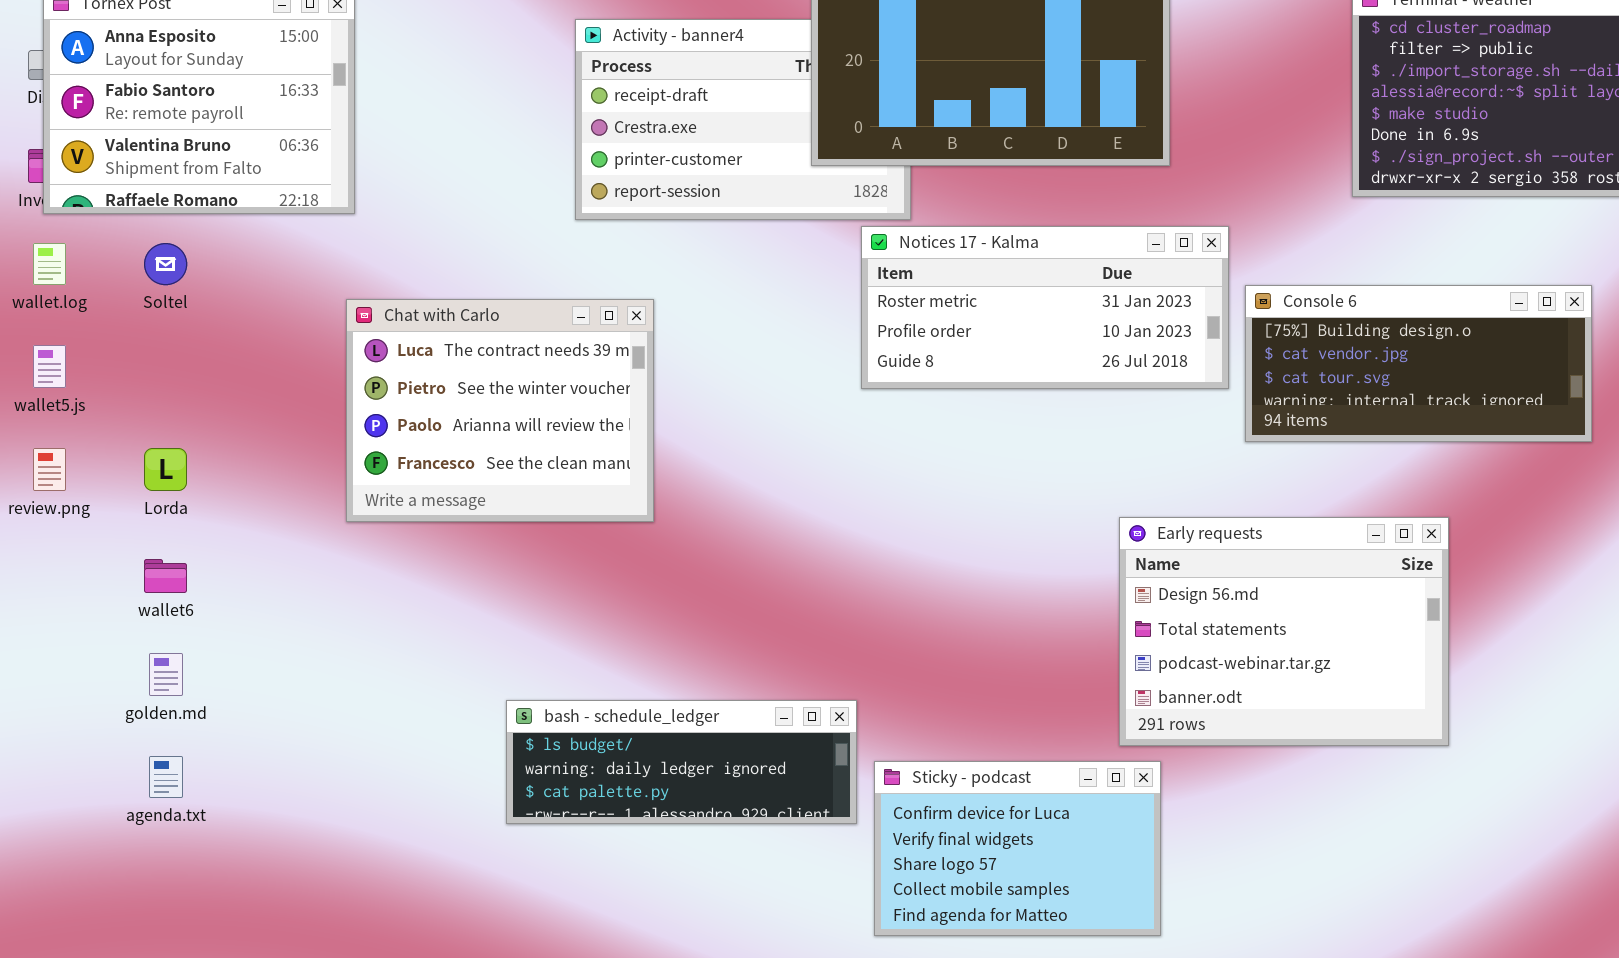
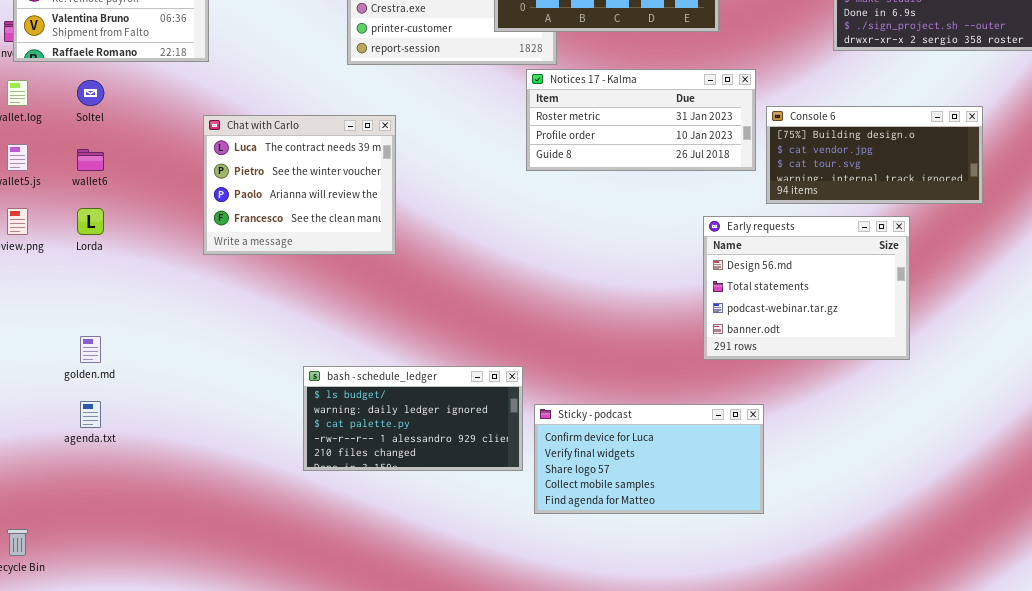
Early requests: [1119,517,1449,746] -> [703,216,910,360], moved
wallet6: [144,559,187,593] -> [77,149,104,171], moved
bash - schedule_ledger: [506,700,857,824] -> [303,366,523,471], resized
Sticky - podcast: [874,761,1161,936] -> [534,404,764,514], resized

